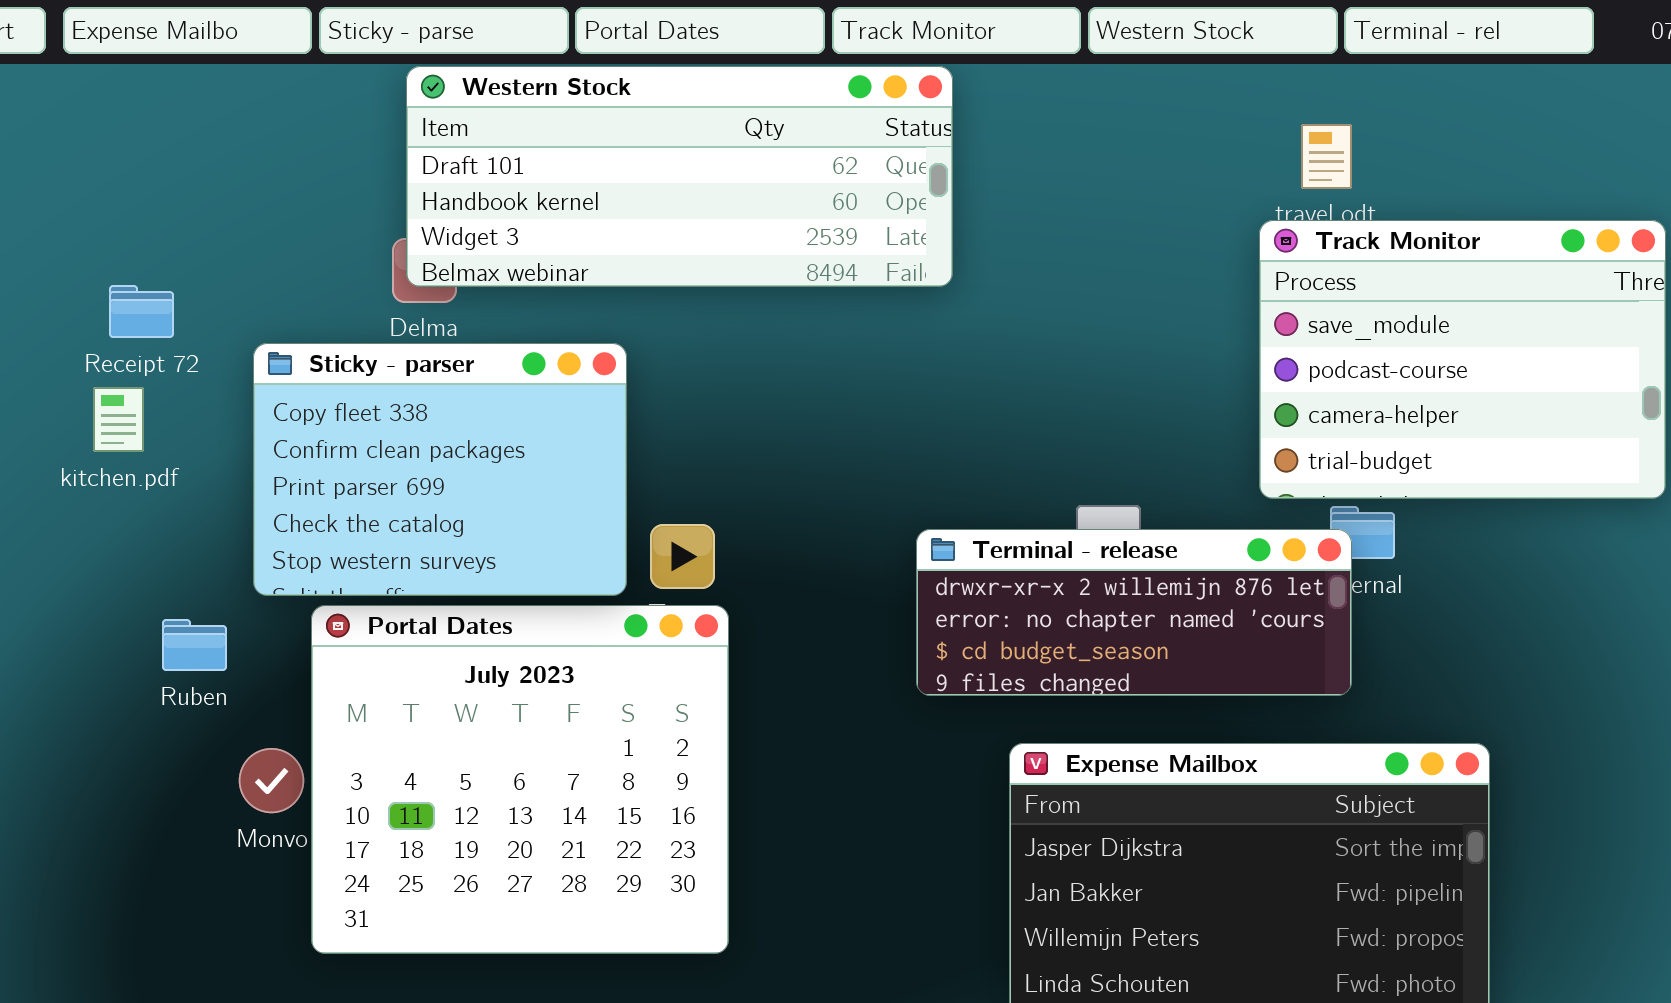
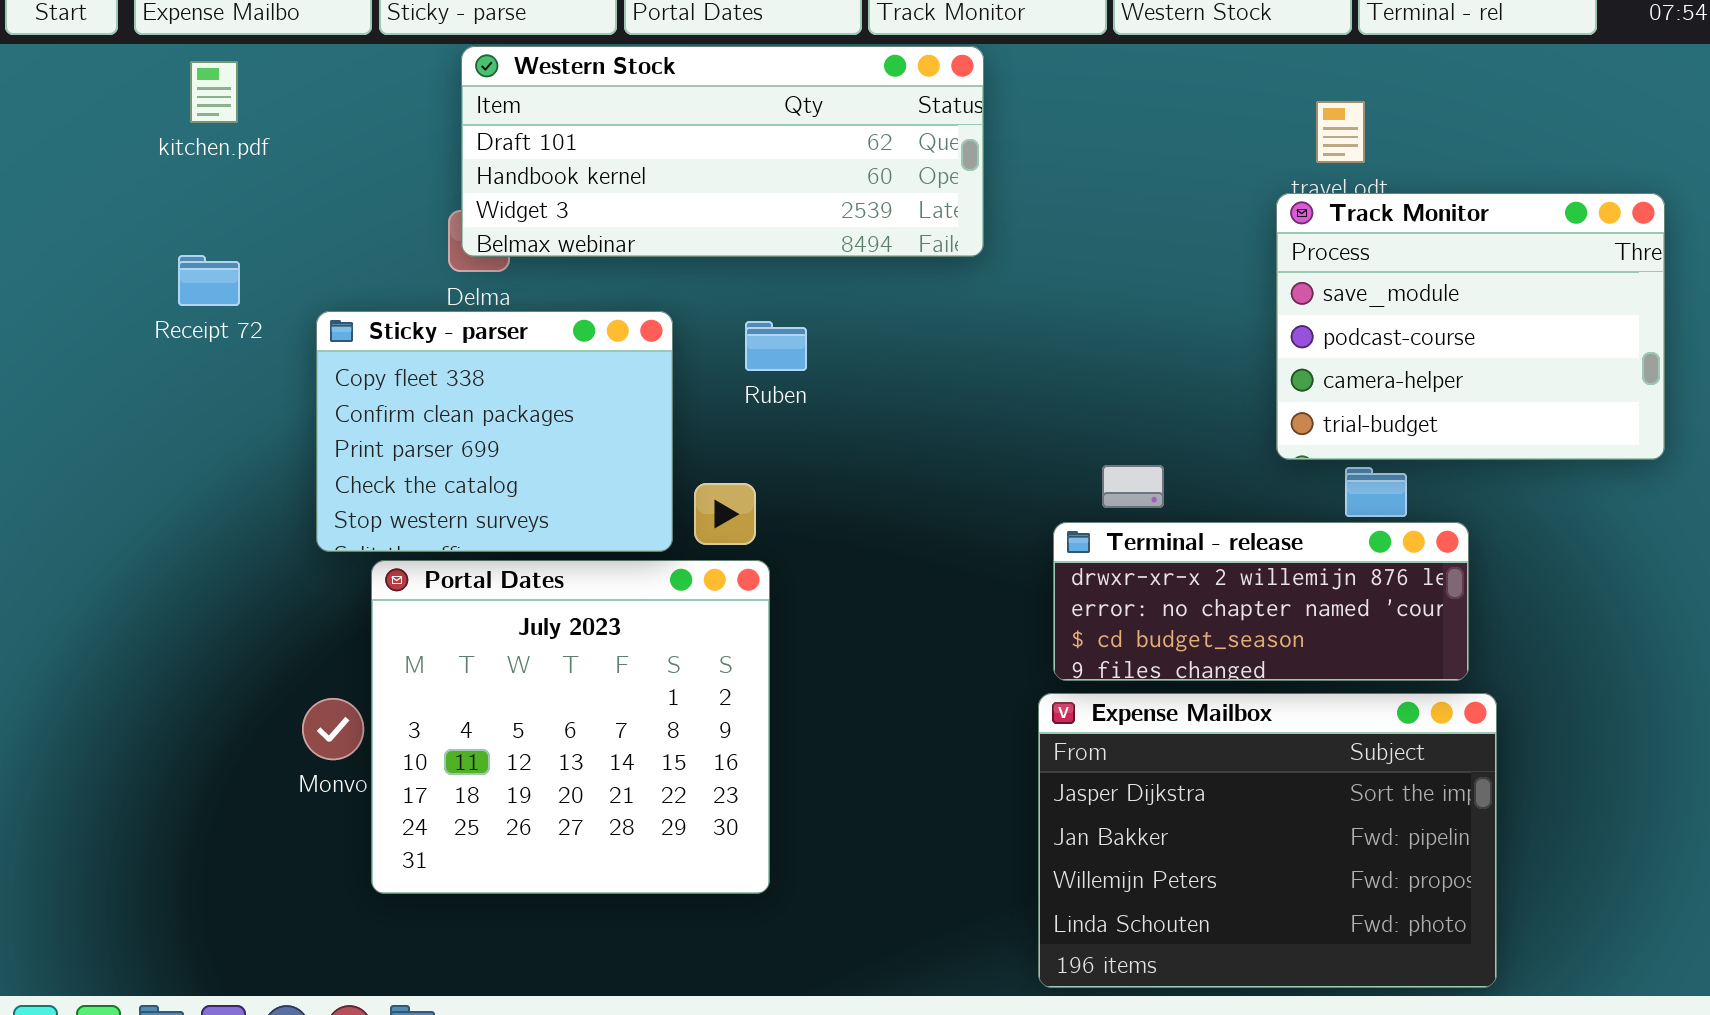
kitchen.pdf: [93,387,144,452] -> [190,61,238,123], moved
Terminal - release: [916,529,1352,696] -> [1053,522,1469,681], moved
Ruben: [162,619,227,671] -> [745,321,807,371], moved

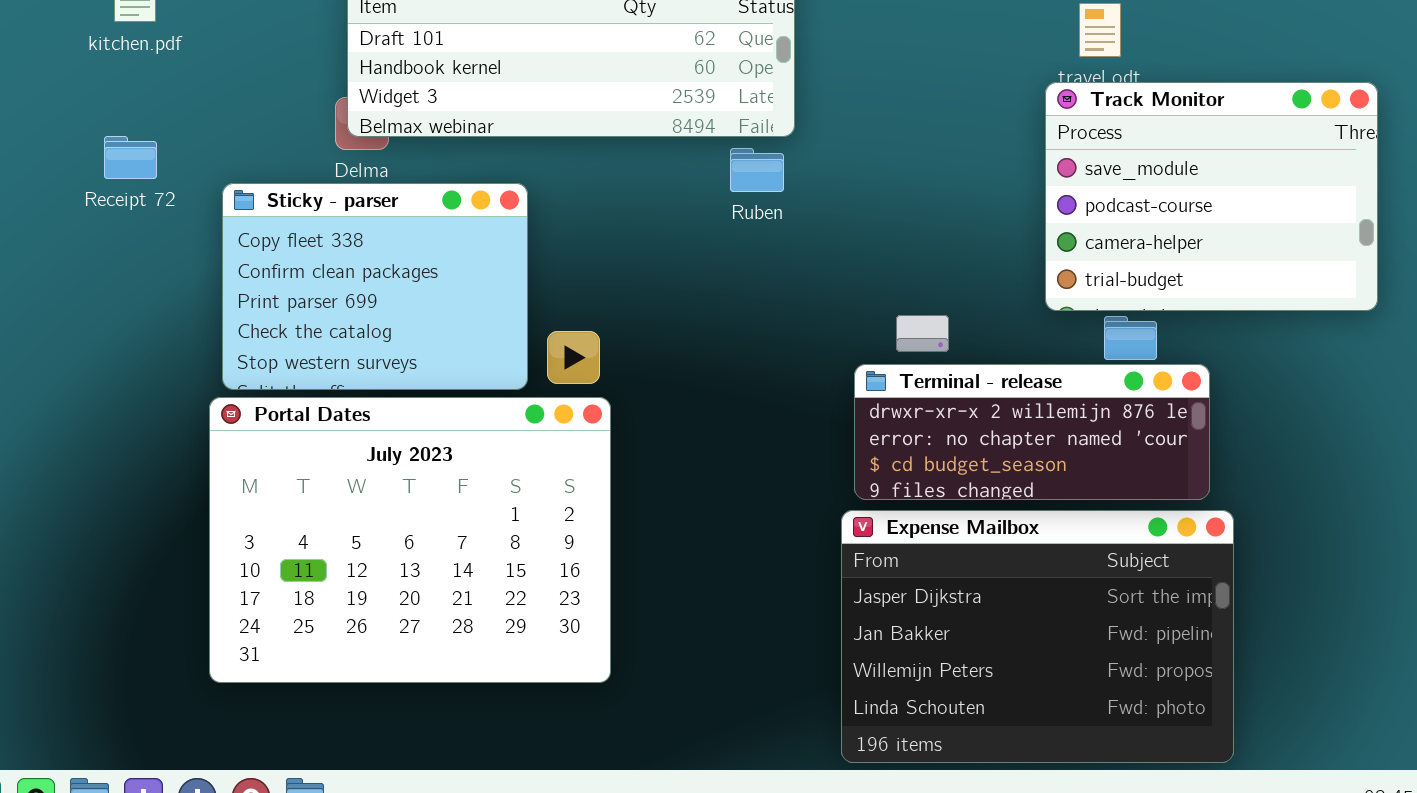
Ruben: [745,321,807,371] -> [730,148,784,192], moved
Portal Dates: [371,560,770,894] -> [209,397,611,683], resized

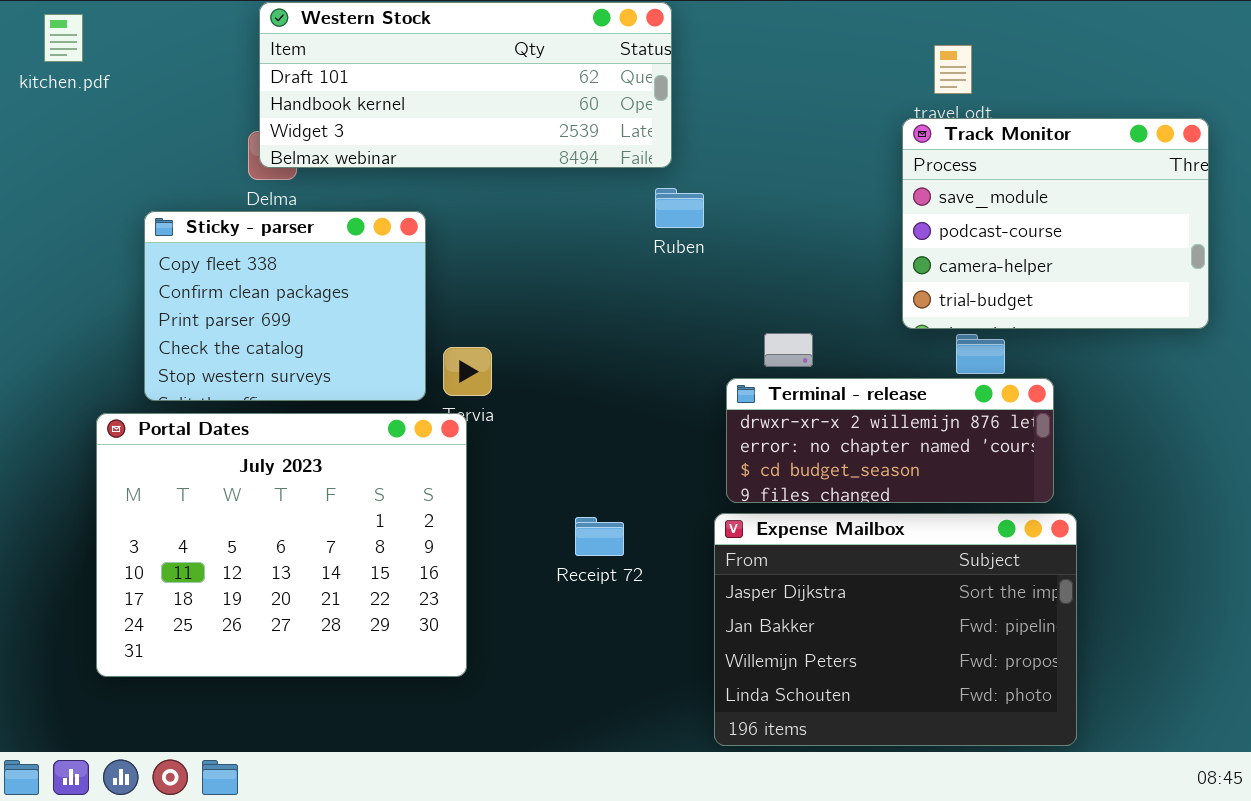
Receipt 72: [104,136,157,179] -> [575,517,624,556], moved
Ruben: [730,148,784,192] -> [655,188,704,228], moved
Portal Dates: [209,397,611,683] -> [96,413,467,677], moved

